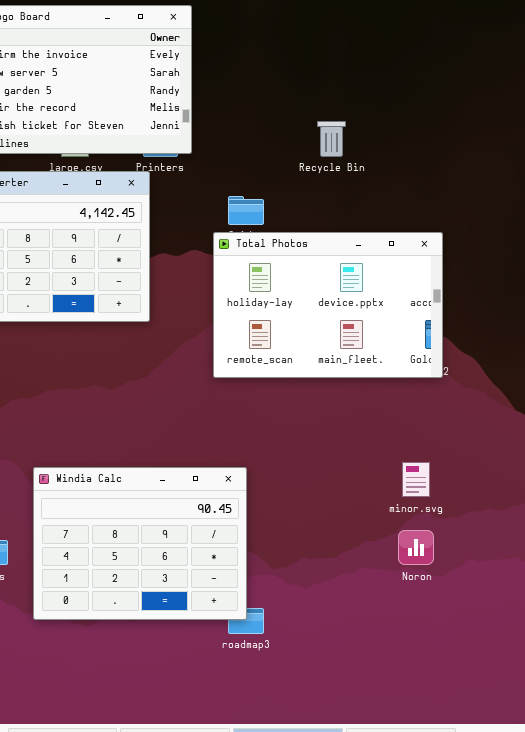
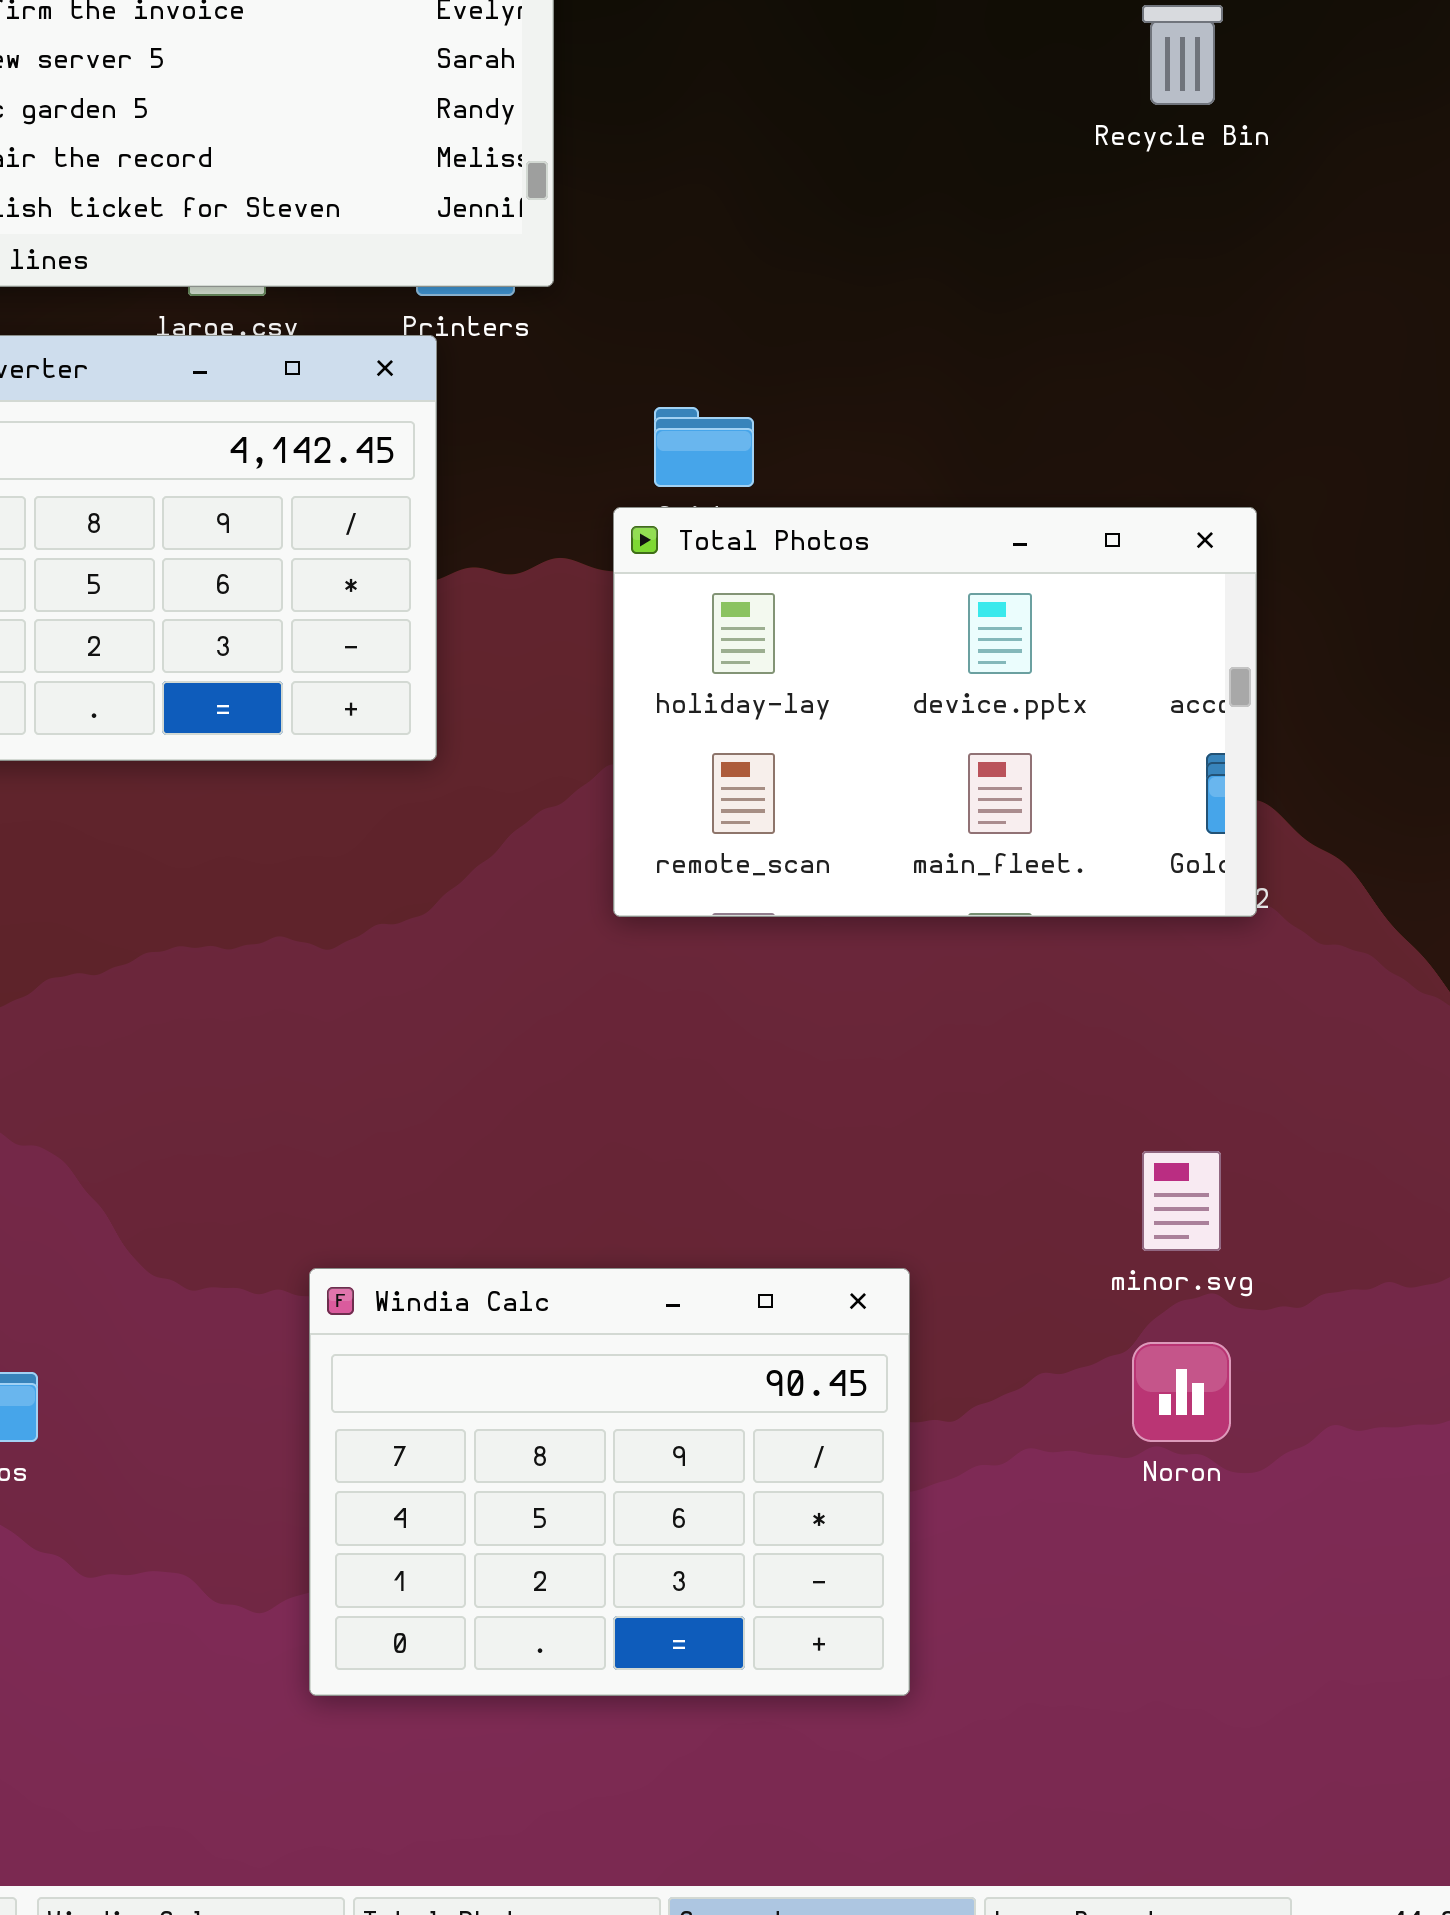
Recycle Bin: [317,121,346,157] -> [1142,5,1223,105], moved
Windia Calc: [33,467,247,620] -> [309,1268,910,1696], moved

